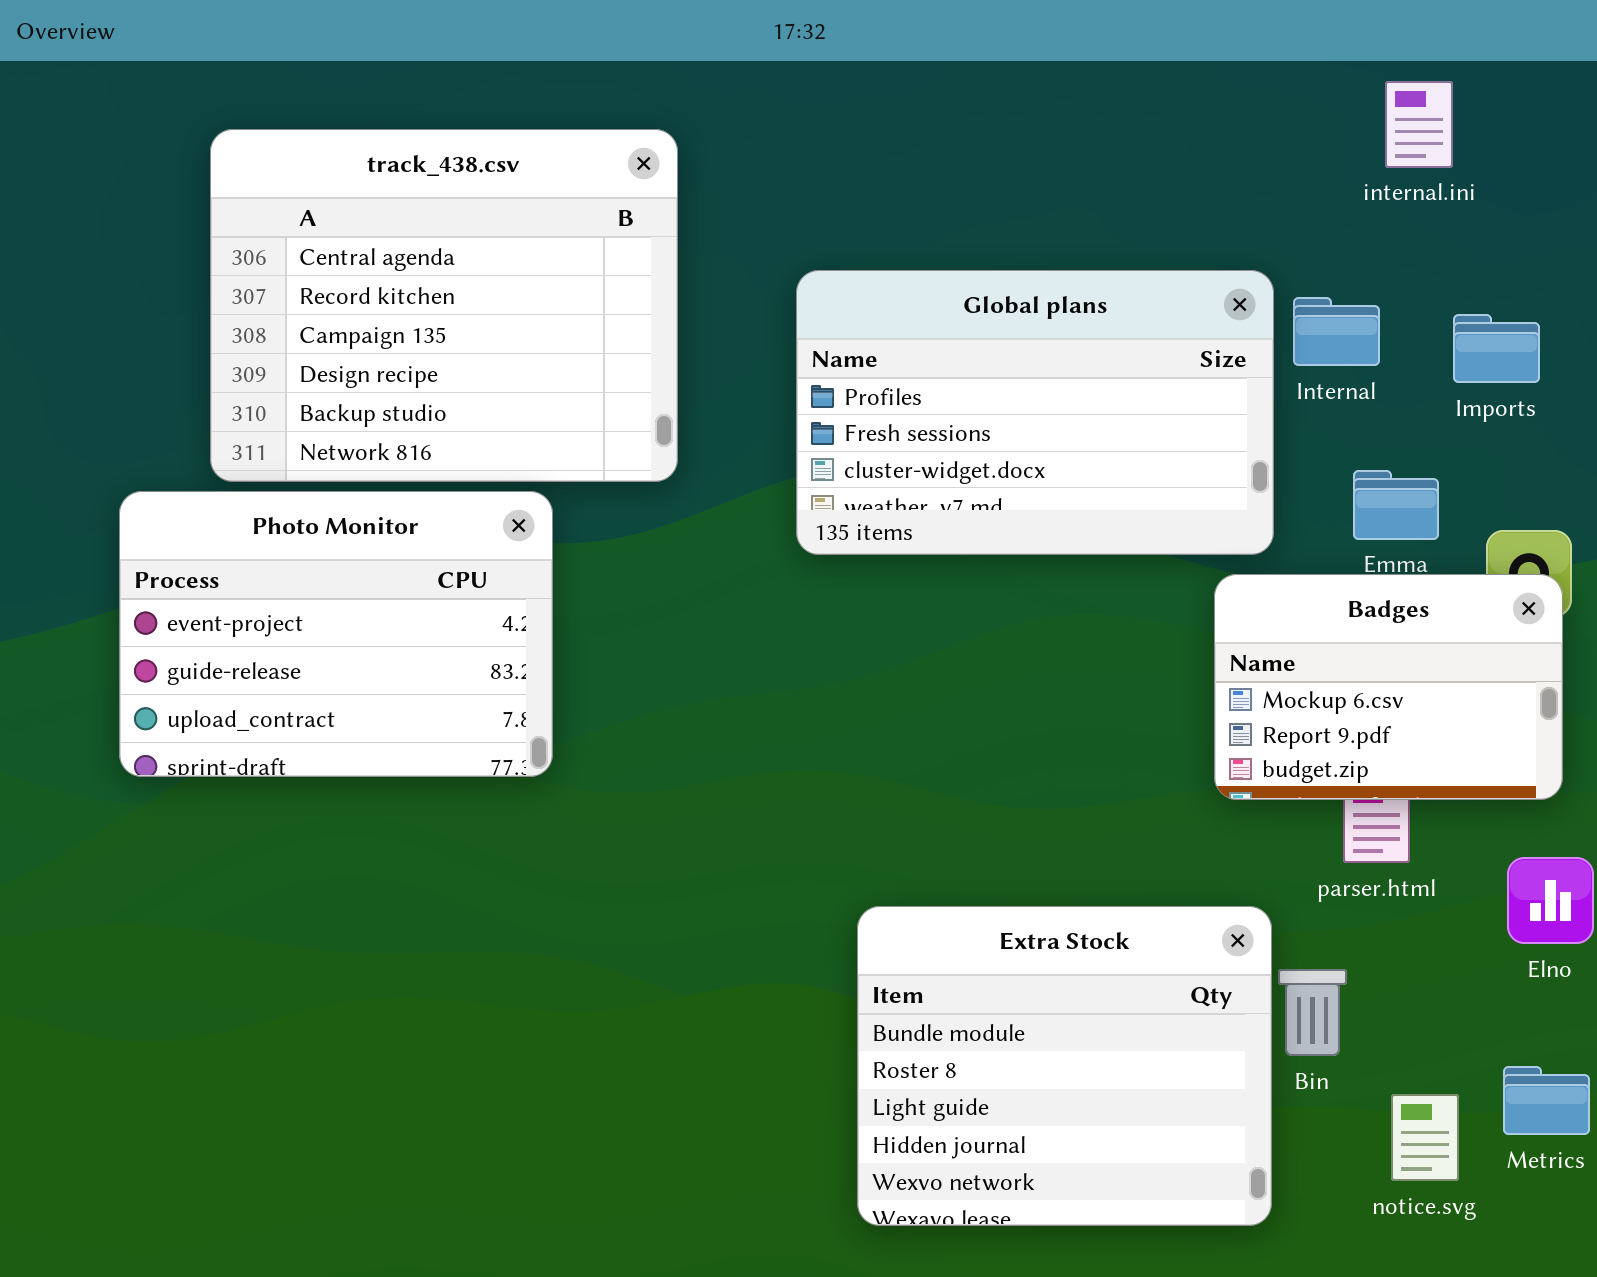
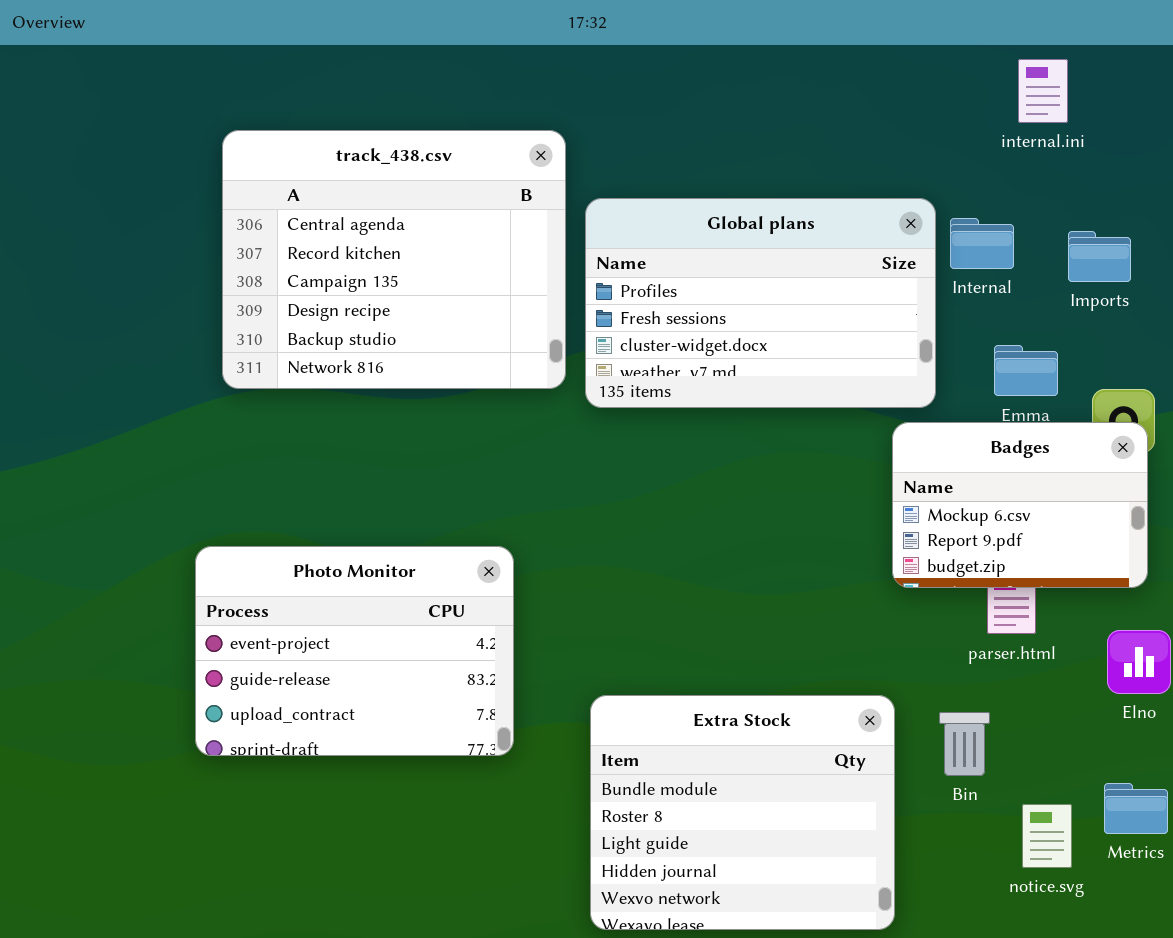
track_438.csv: [210,129,678,482] -> [222,130,566,389], moved
Photo Monitor: [119,491,553,777] -> [195,546,514,756], moved
Extra Stock: [857,906,1272,1226] -> [590,695,895,930], moved

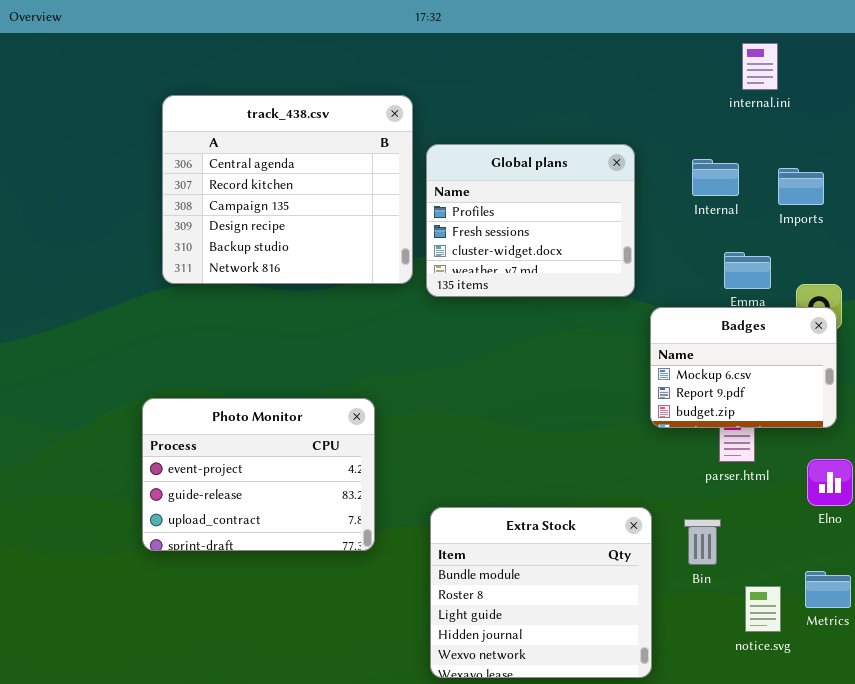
Global plans: [585,198,936,408] -> [426,144,635,297], resized

